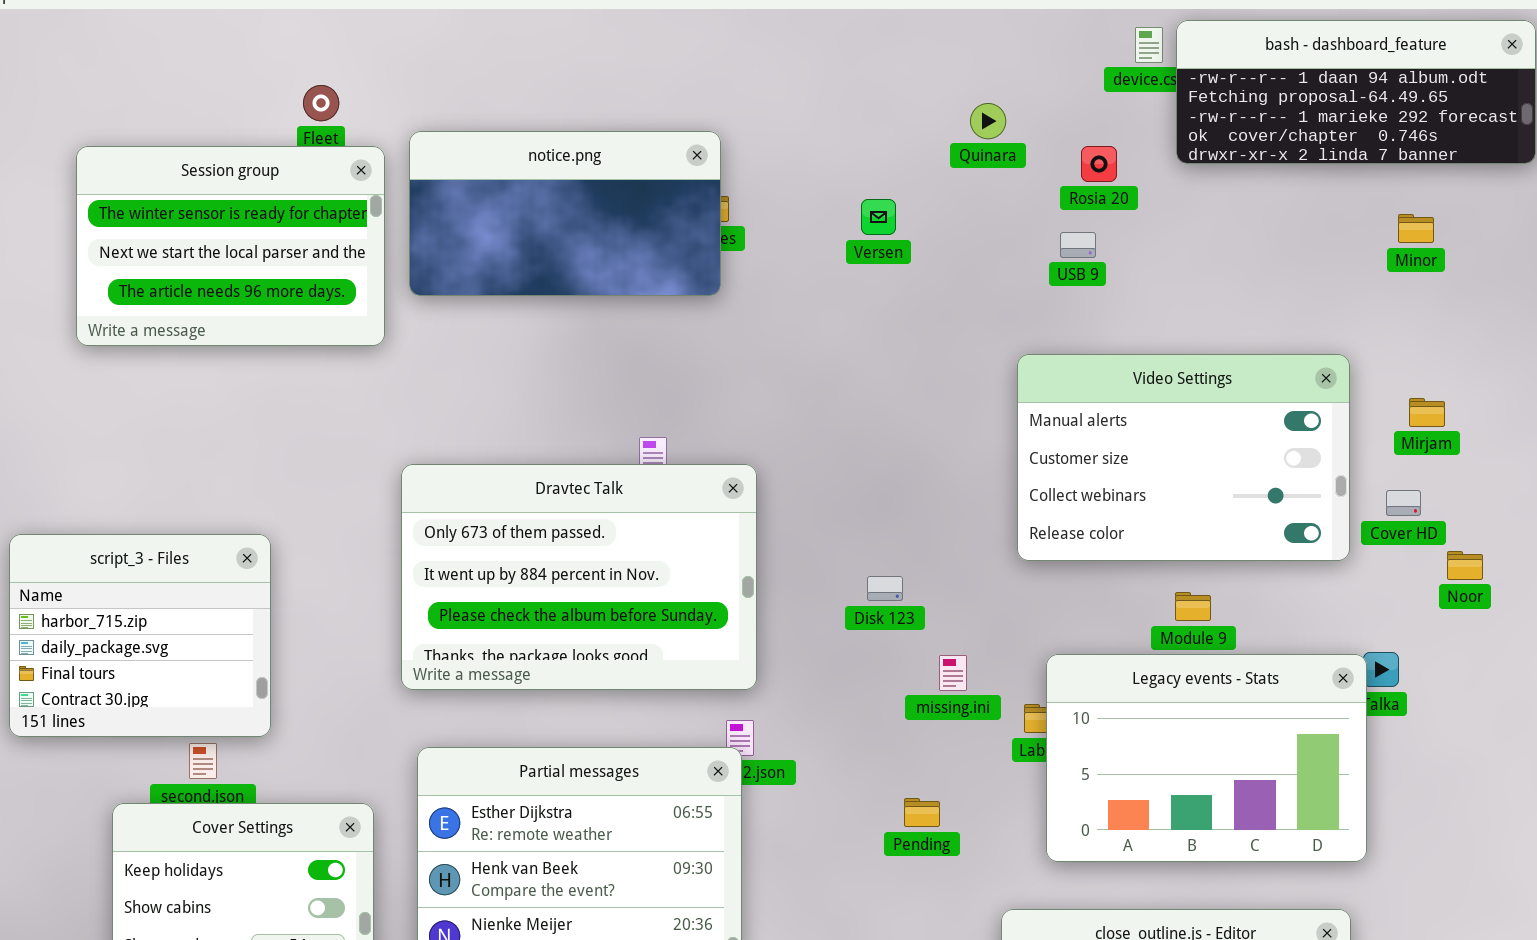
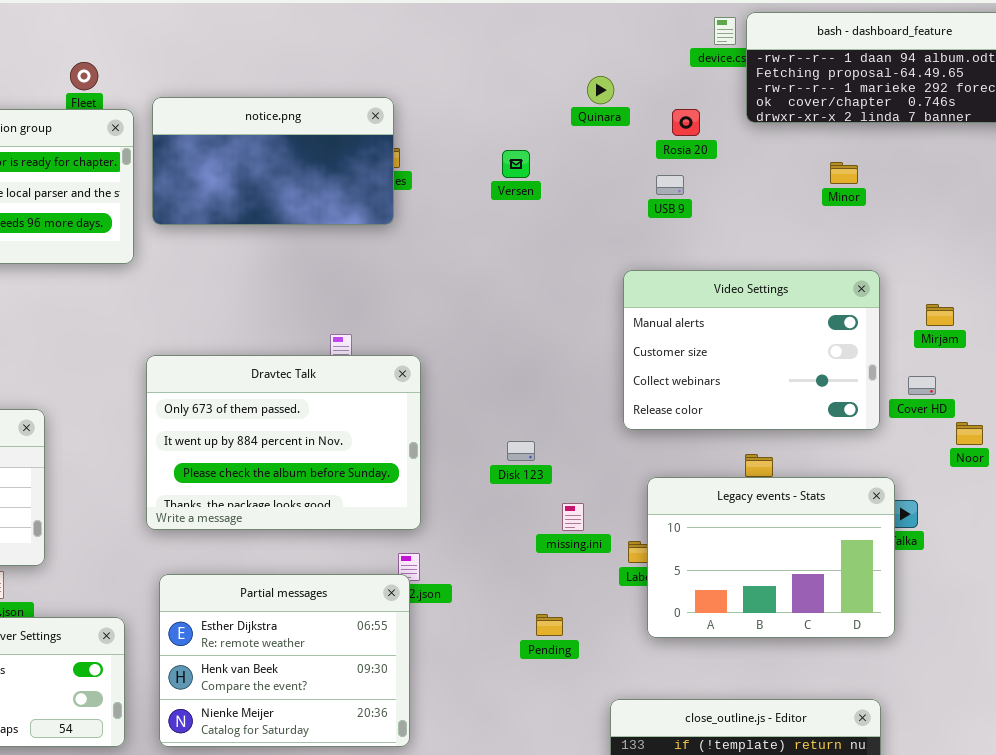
Minor: [1398,214,1434,243] -> [830,162,858,184], moved
Legacy events - Stats: [1046,654,1367,862] -> [647,477,895,638], moved

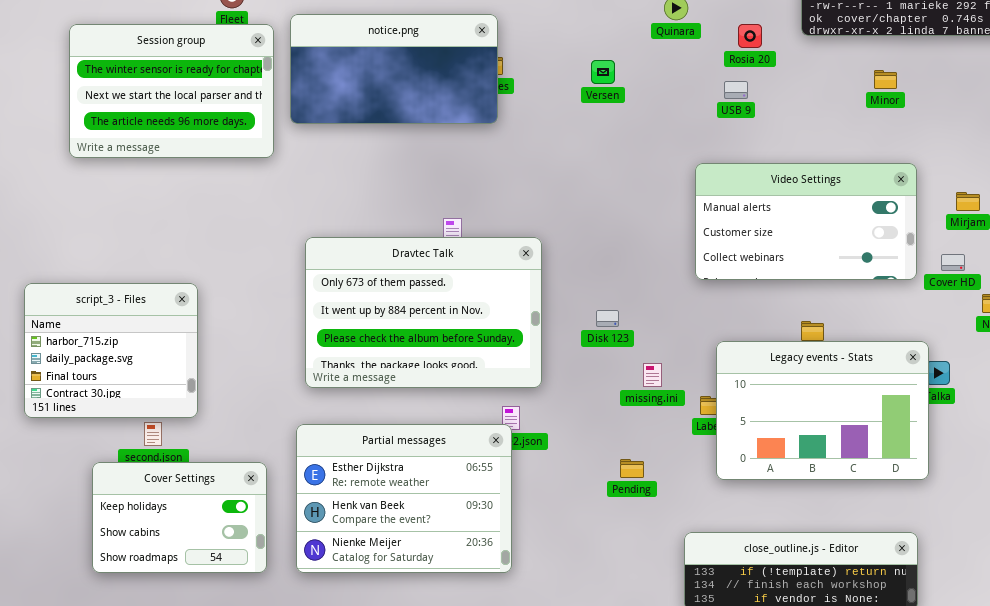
Video Settings: [623,270,880,430] -> [695,163,917,280], resized
Dravtec Talk: [146,355,421,530] -> [305,237,542,388], moved

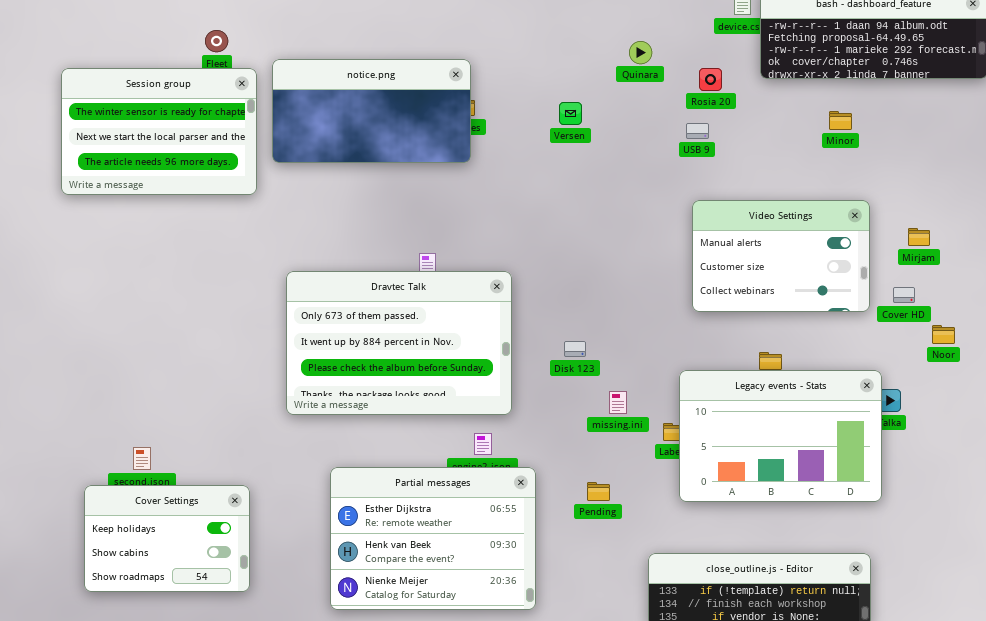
Video Settings: [695,163,917,280] -> [692,200,870,312], resized
script_3 - Files: [24,283,198,418] -> none, closed
Partial messages: [296,424,512,573] -> [330,467,536,610], moved

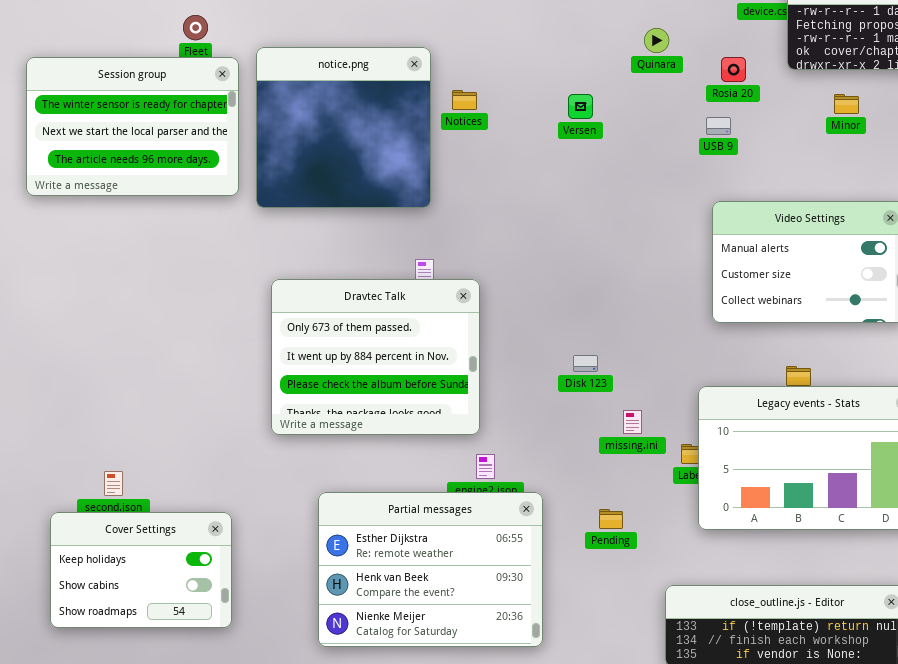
notice.png: [272,59,471,163] -> [256,47,431,208], resized
Minor: [829,111,852,130] -> [834,94,859,114], moved
Dravtec Talk: [286,271,512,415] -> [271,279,480,435], resized

